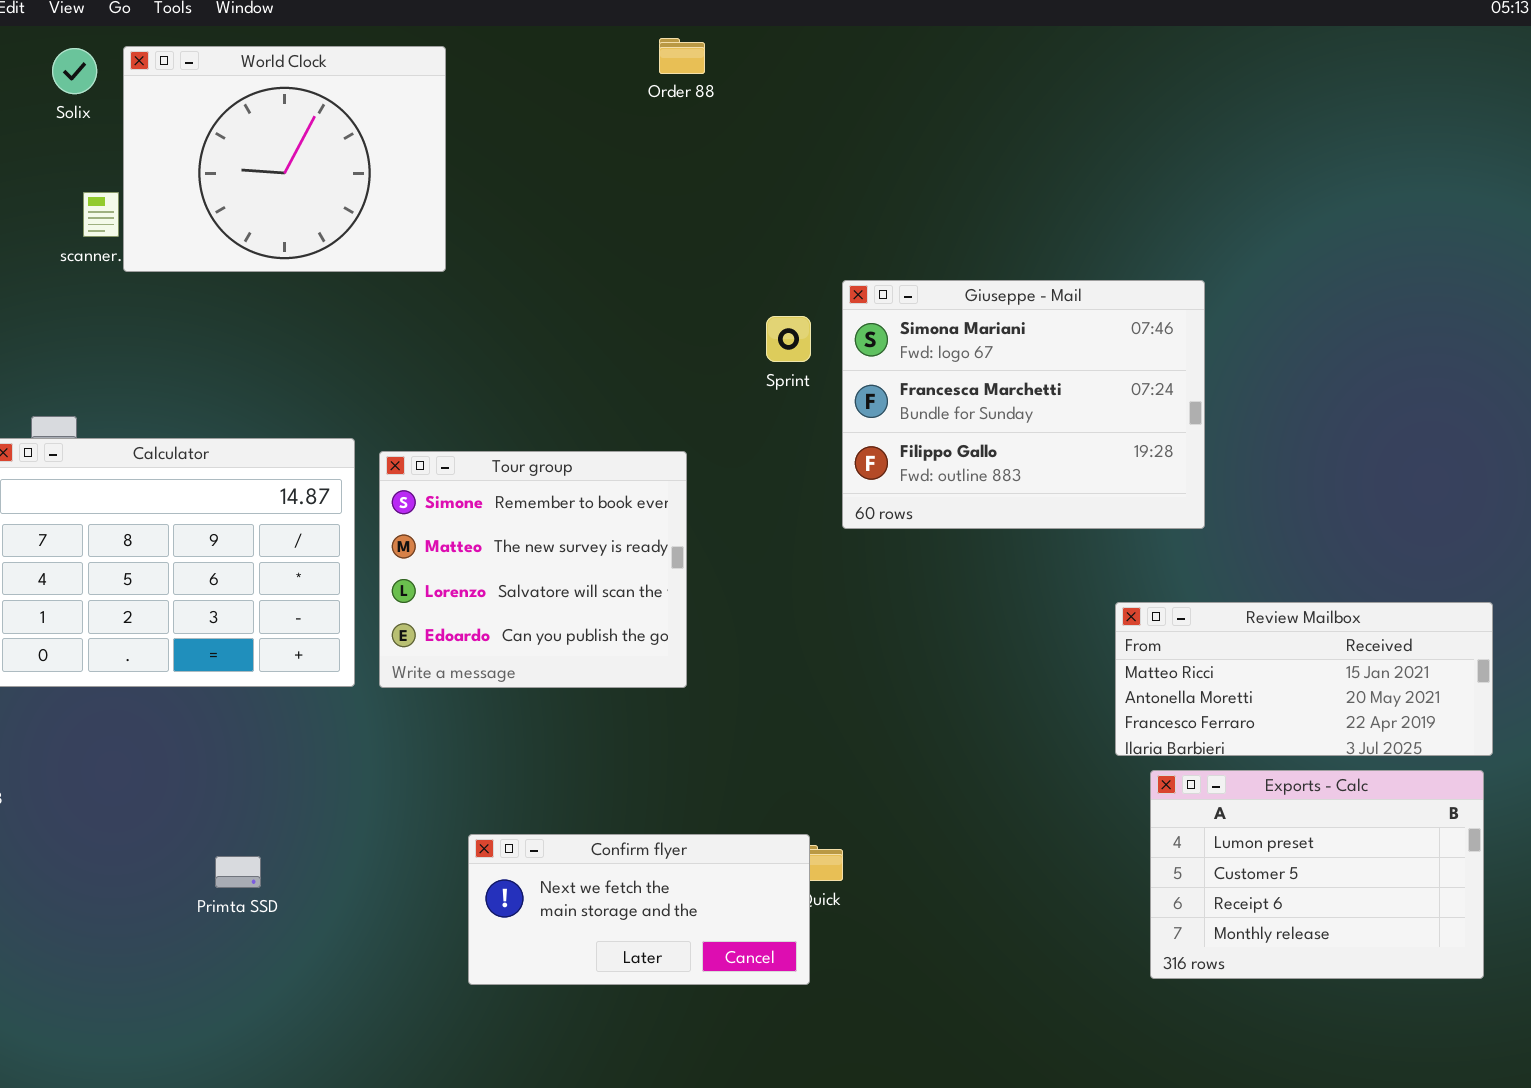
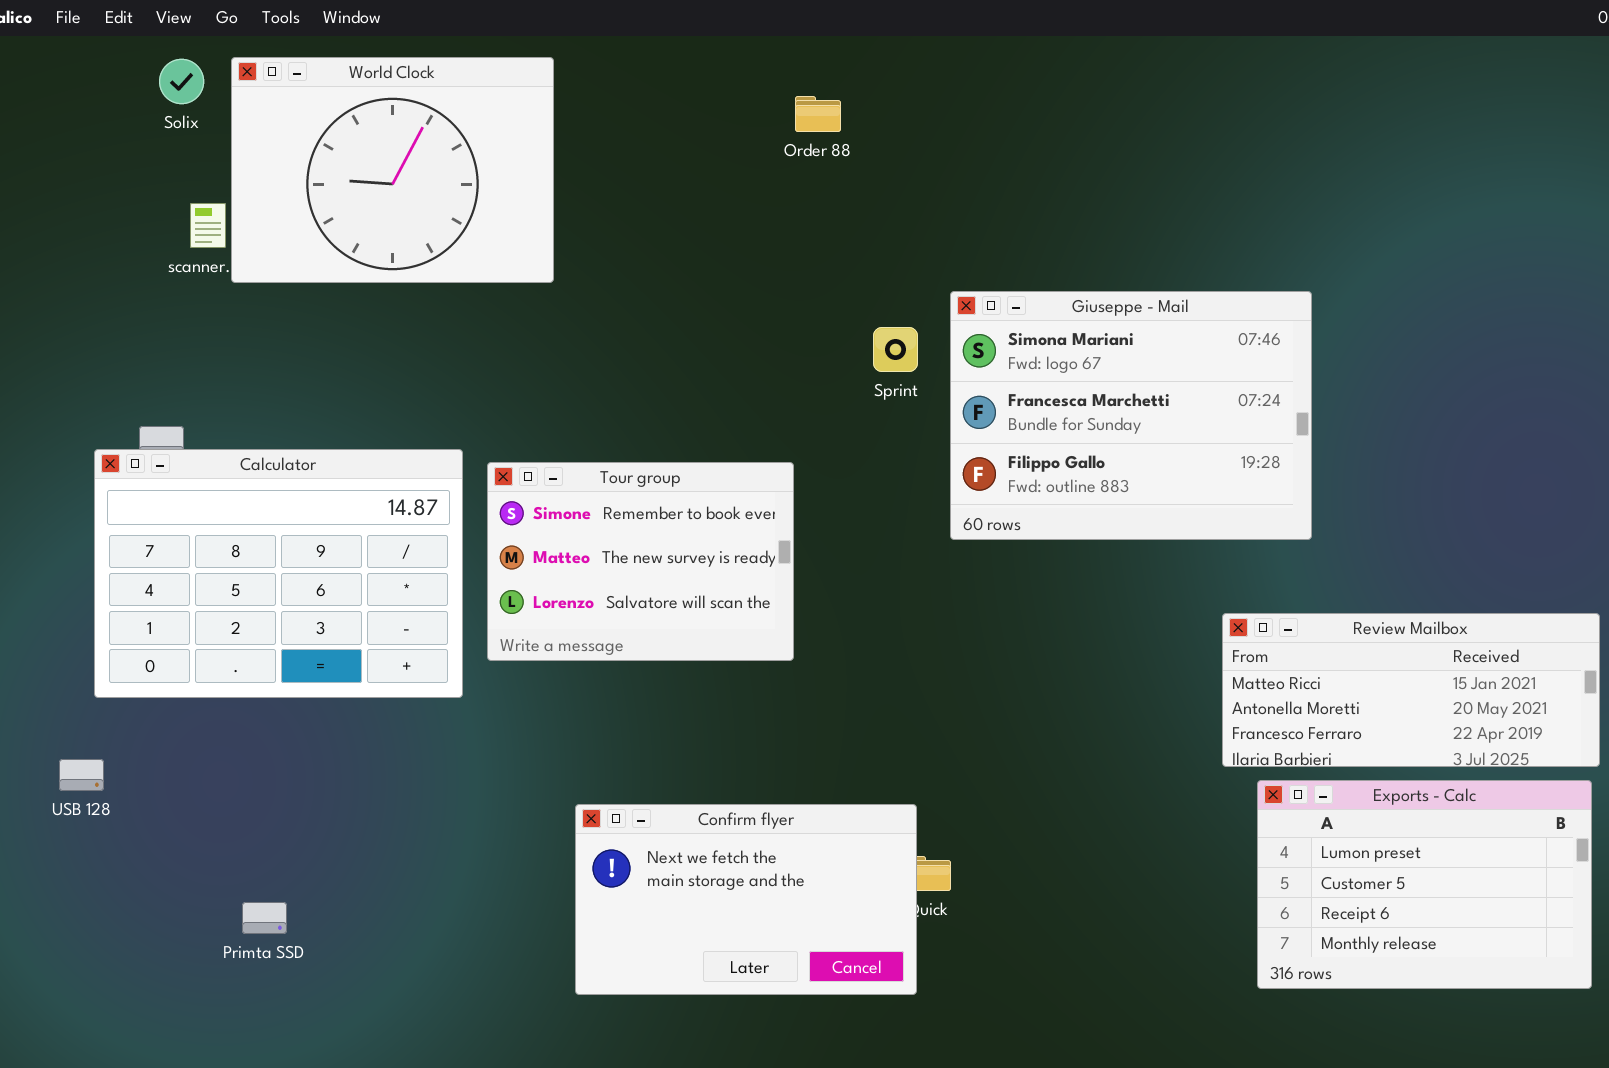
Order 88: [659,38,705,74] -> [795,96,841,132], moved
Tour group: [379,451,687,688] -> [487,462,794,661], resized
Confirm flyer: [468,834,810,985] -> [575,804,917,995], resized
Primta SSD: [215,856,261,888] -> [242,902,287,934], moved

